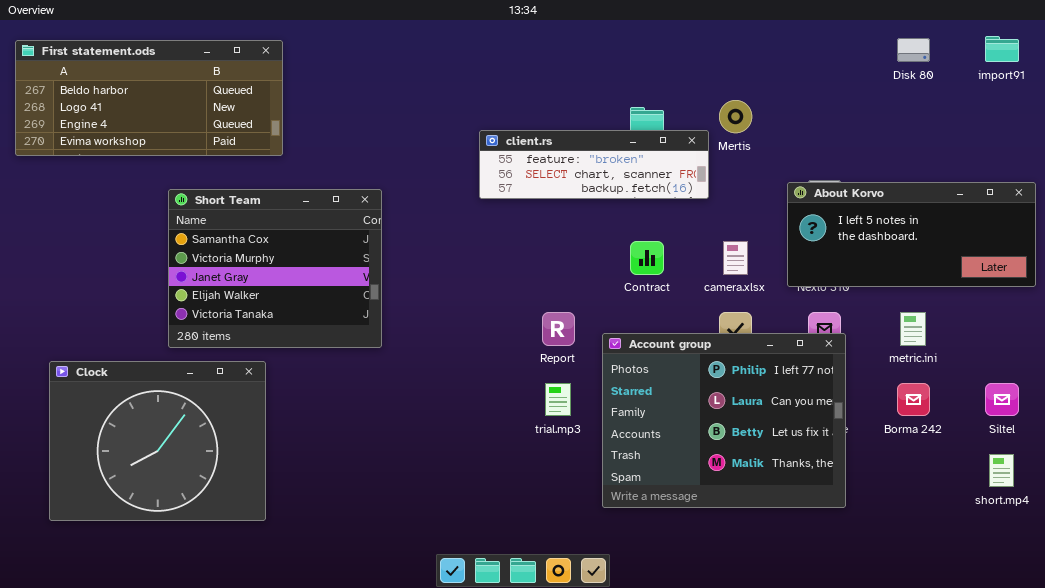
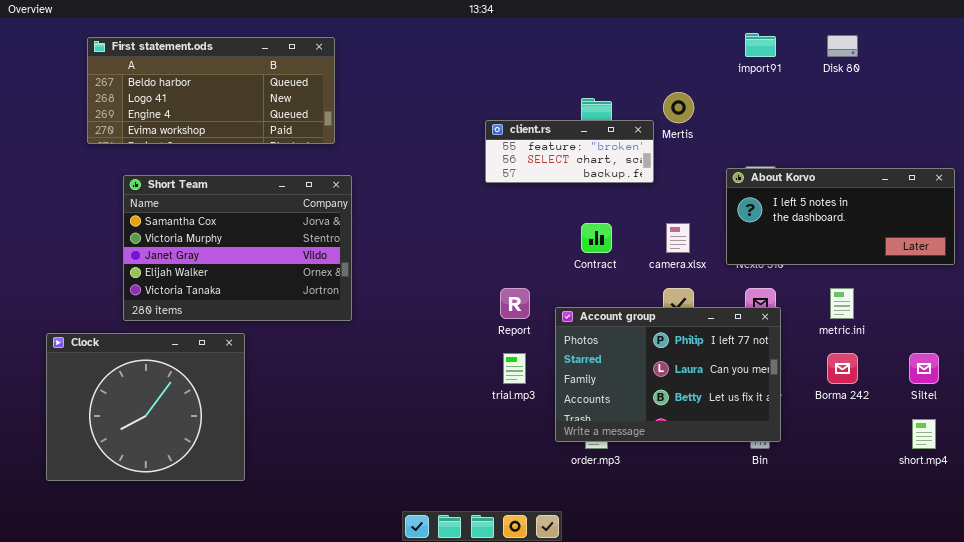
import91: [985,36,1019,62] -> [745,33,776,57], moved
First statement.ods: [15,40,283,156] -> [87,37,335,144], moved
client.rs: [479,130,709,199] -> [485,120,654,183], resized
Short Team: [168,189,382,348] -> [123,175,352,321], resized
Account group: [602,333,846,508] -> [555,307,781,442], resized

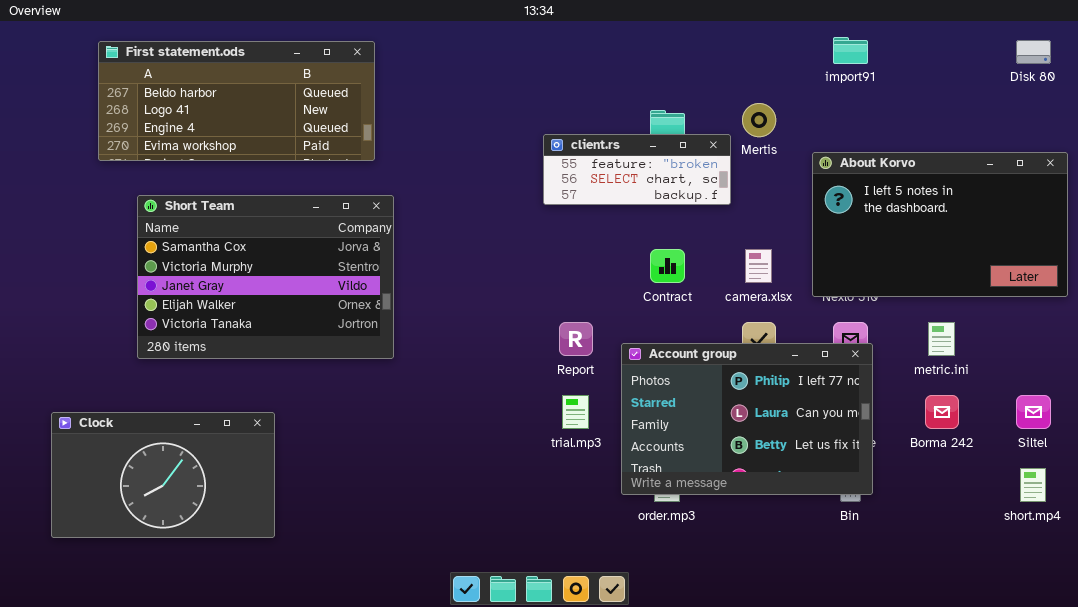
Disk 80: [827,35,858,57] -> [1016,40,1051,64], moved
About Korvo: [726,168,955,265] -> [812,152,1068,297], resized
Clock: [46,333,245,481] -> [51,412,275,538], resized

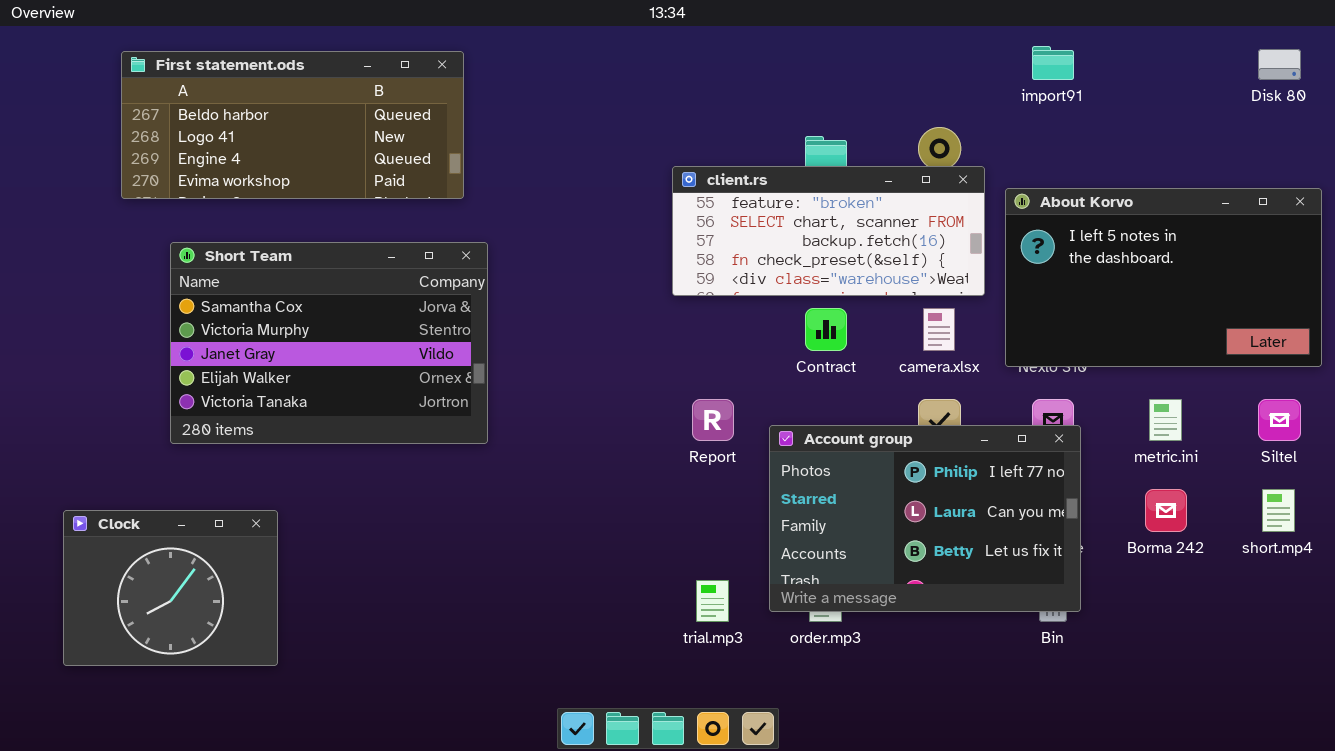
client.rs: [543,134,731,205] -> [672,166,985,296], resized
trial.mp3: [562,395,589,429] -> [696,580,729,622], moved
Siltel: [1016,395,1051,429] -> [1258,399,1301,441], moved
Clock: [51,412,275,538] -> [63,510,278,666], resized
short.mp4: [1020,468,1046,502] -> [1262,489,1295,532], moved

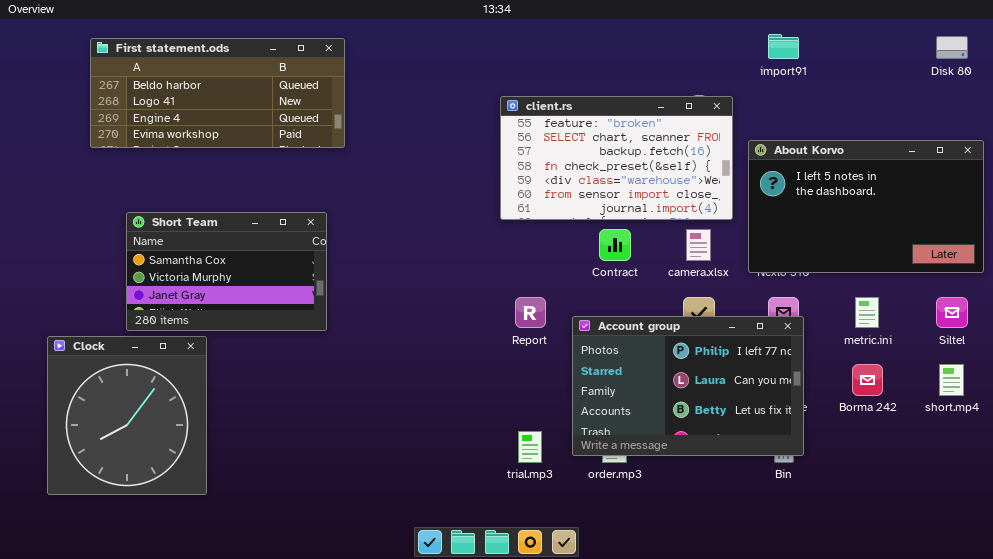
client.rs: [672,166,985,296] -> [500,96,733,220], resized
Short Team: [170,242,488,444] -> [126,212,327,331], resized
Clock: [63,510,278,666] -> [47,336,207,495], resized

